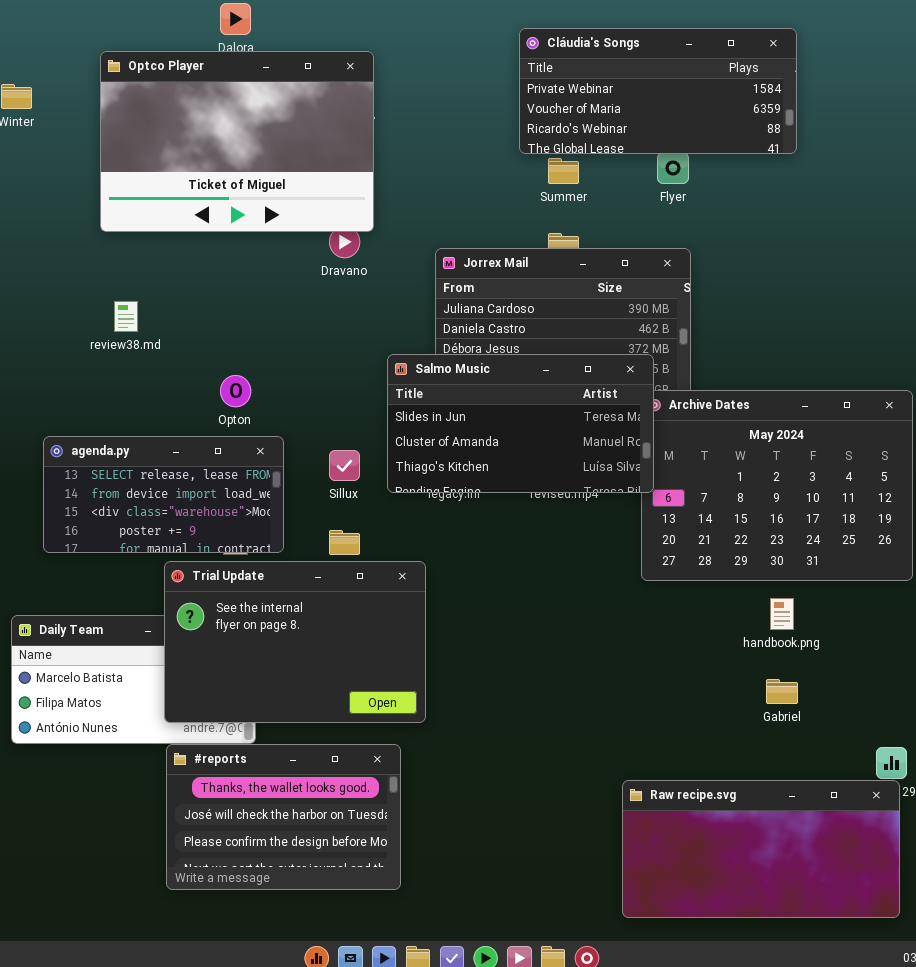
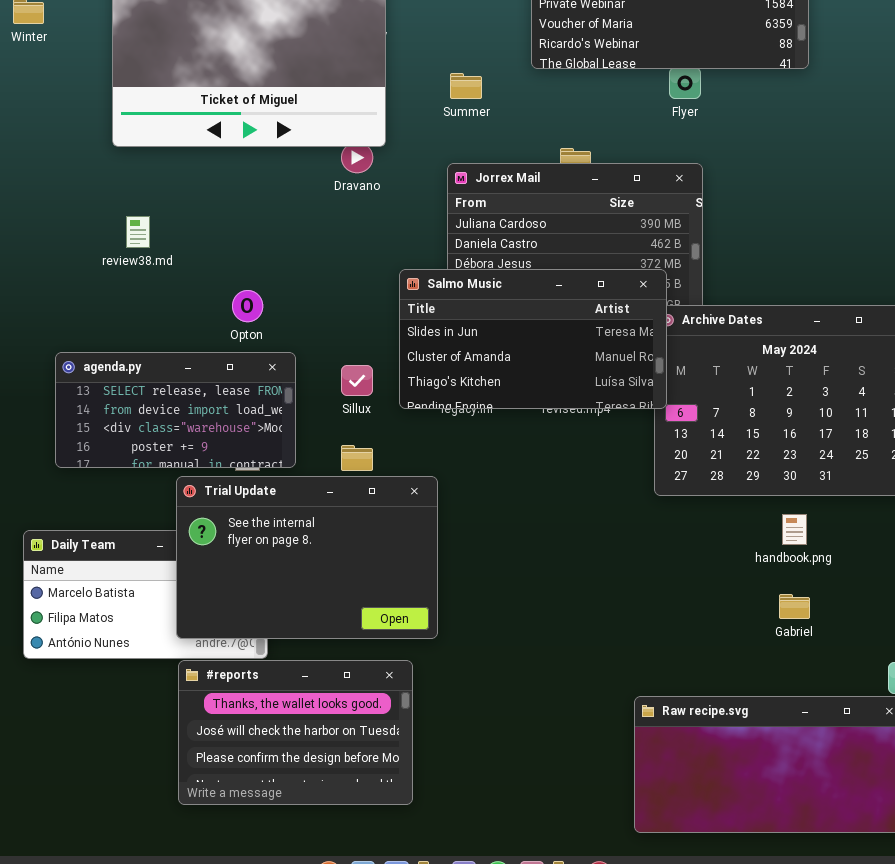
Summer: [548,158,579,184] -> [450,73,482,99], moved

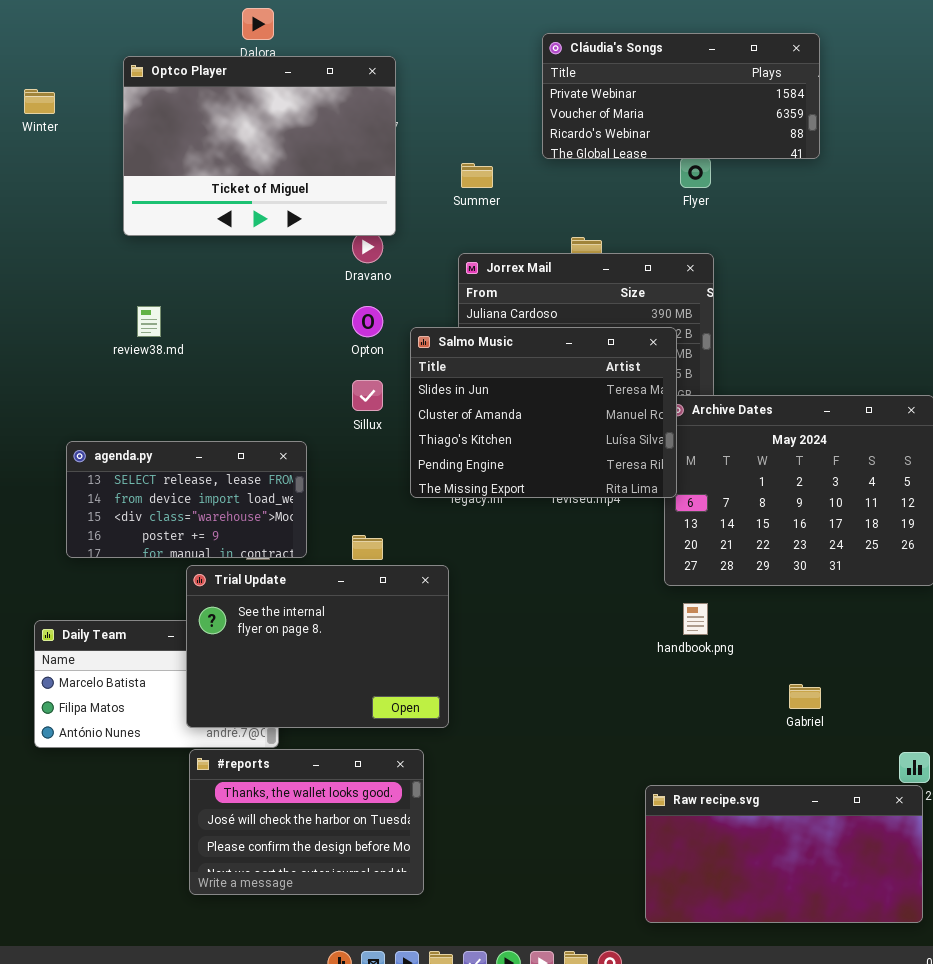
Salmo Music: [399,269,667,409] -> [410,327,677,498], resized
Opton: [232,290,263,322] -> [352,306,383,337], moved
Sillux: [341,365,373,396] -> [352,380,383,411], moved
handbook.png: [782,514,807,545] -> [683,603,708,635], moved

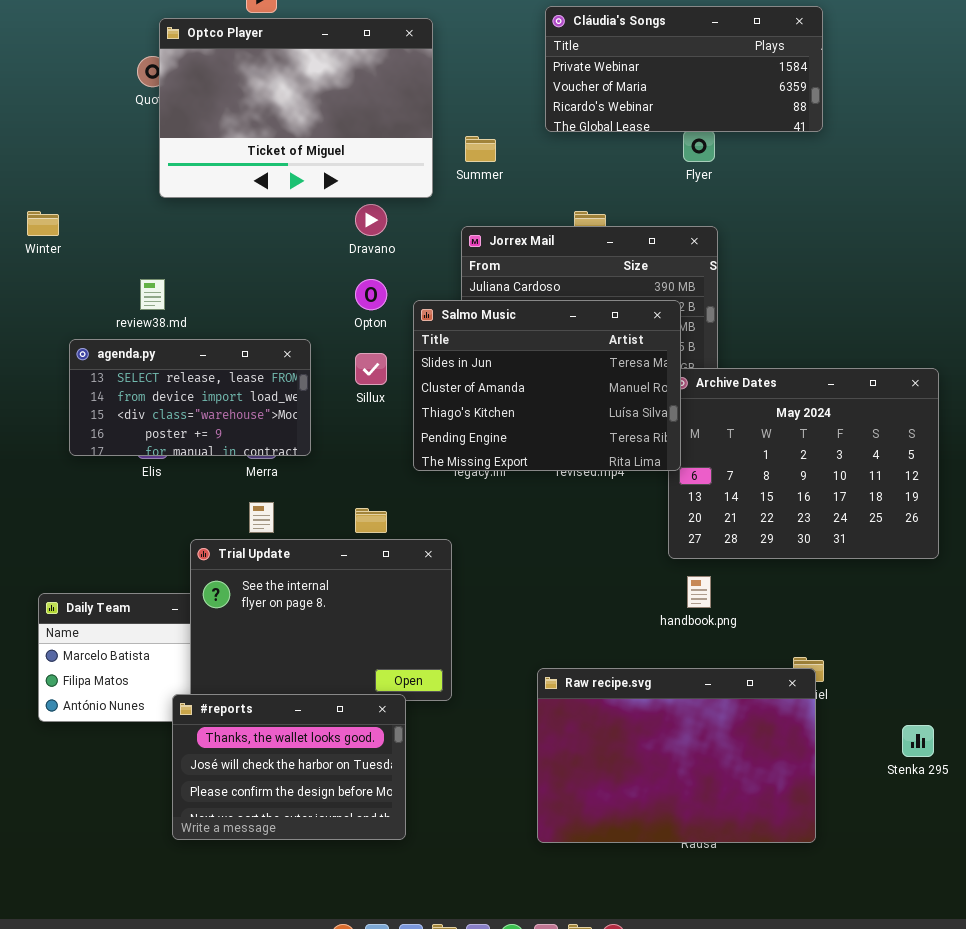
Optco Player: [123,56,396,236] -> [159,18,433,198], moved
Winter: [24,89,55,114] -> [27,211,59,236], moved
agenda.py: [66,441,307,558] -> [69,339,311,456], moved
#reports: [189,749,424,895] -> [172,694,406,840], moved
Raw recipe.svg: [645,785,923,923] -> [537,668,816,843], moved, resized

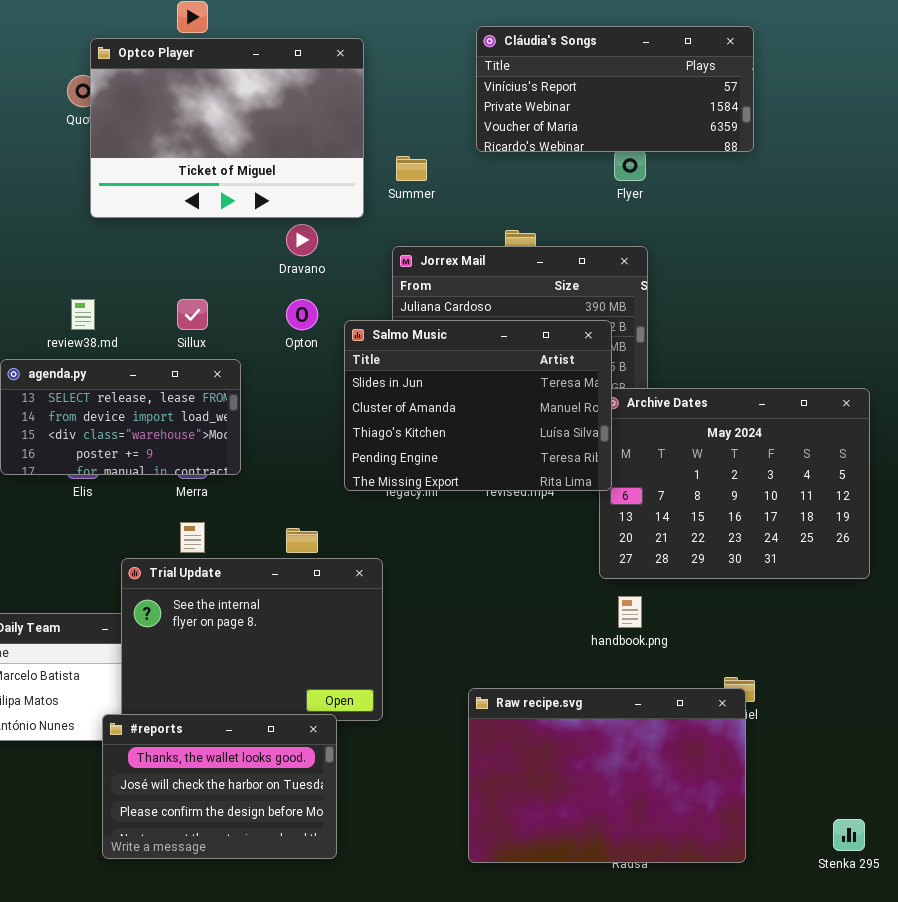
Cláudia's Songs: [545,6,823,132] -> [476,26,754,152], scrolled up 1 row
Sillux: [355,353,387,385] -> [177,299,208,330], moved
Stenka 295: [902,725,934,757] -> [833,819,865,851], moved

